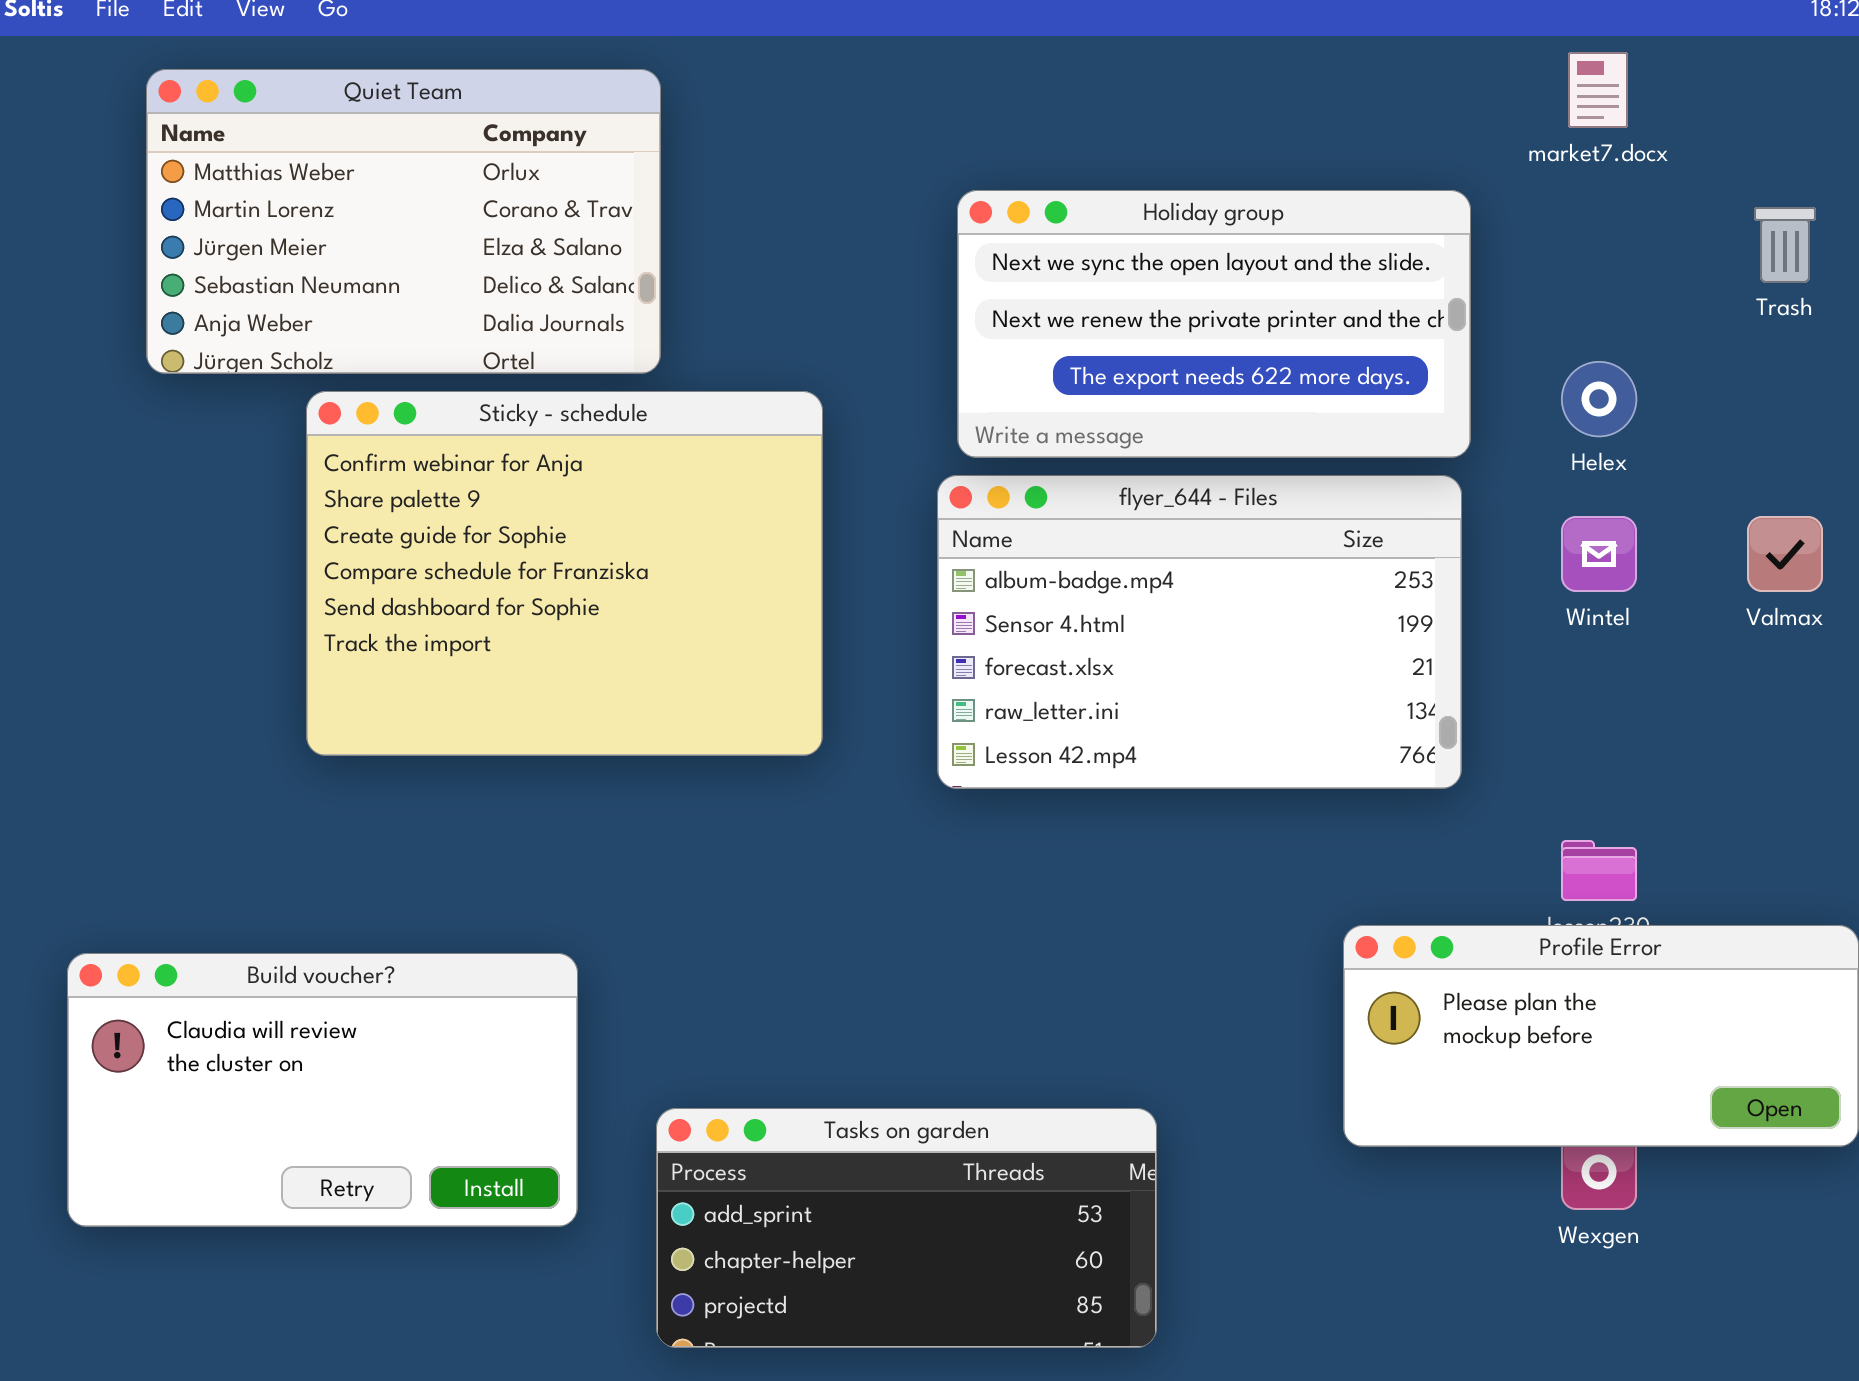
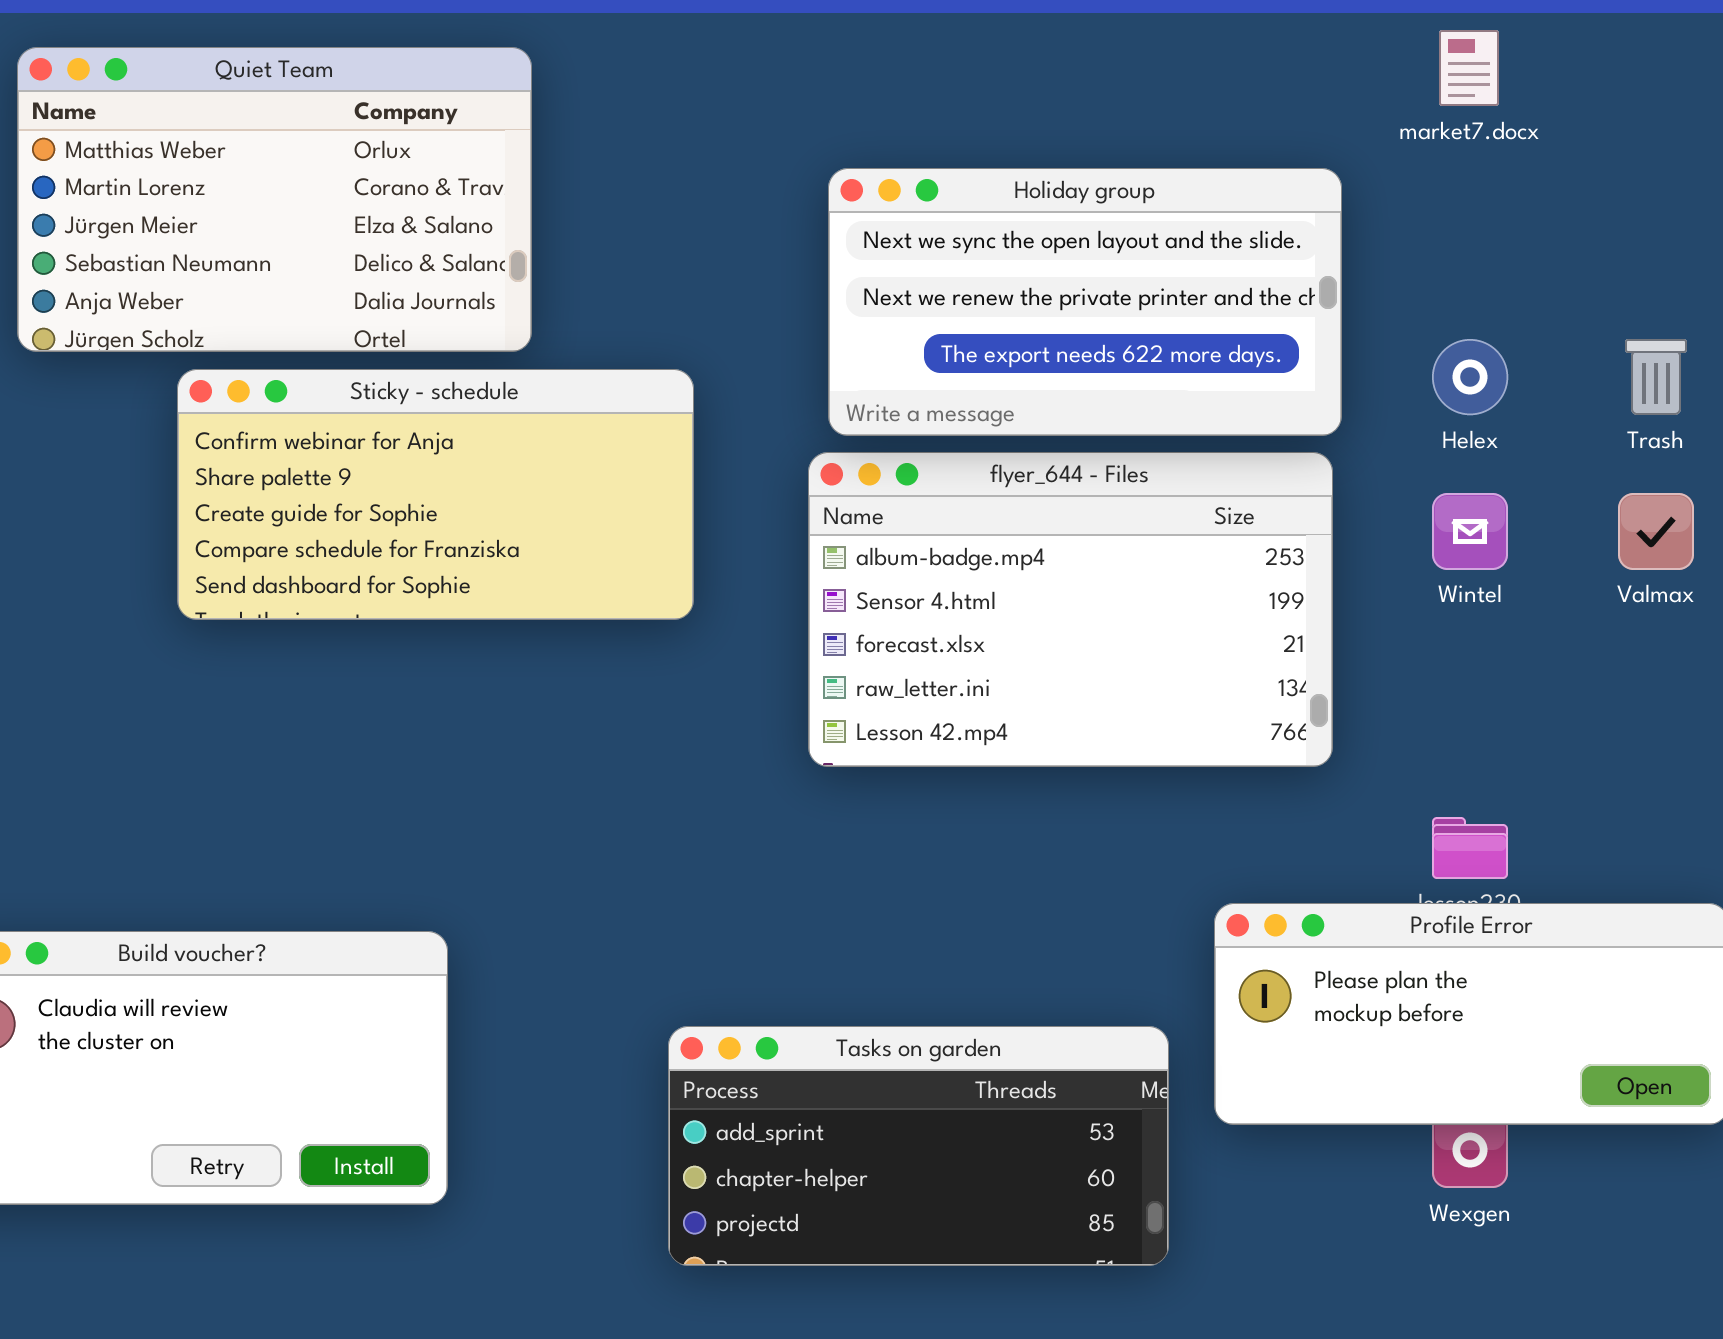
Trash: [1754,207,1816,283] -> [1625,339,1687,415], moved
Sticky - schedule: [306,391,823,756] -> [177,369,694,620], resized
Tasks on garden: [656,1108,1157,1348] -> [668,1026,1169,1266], moved

